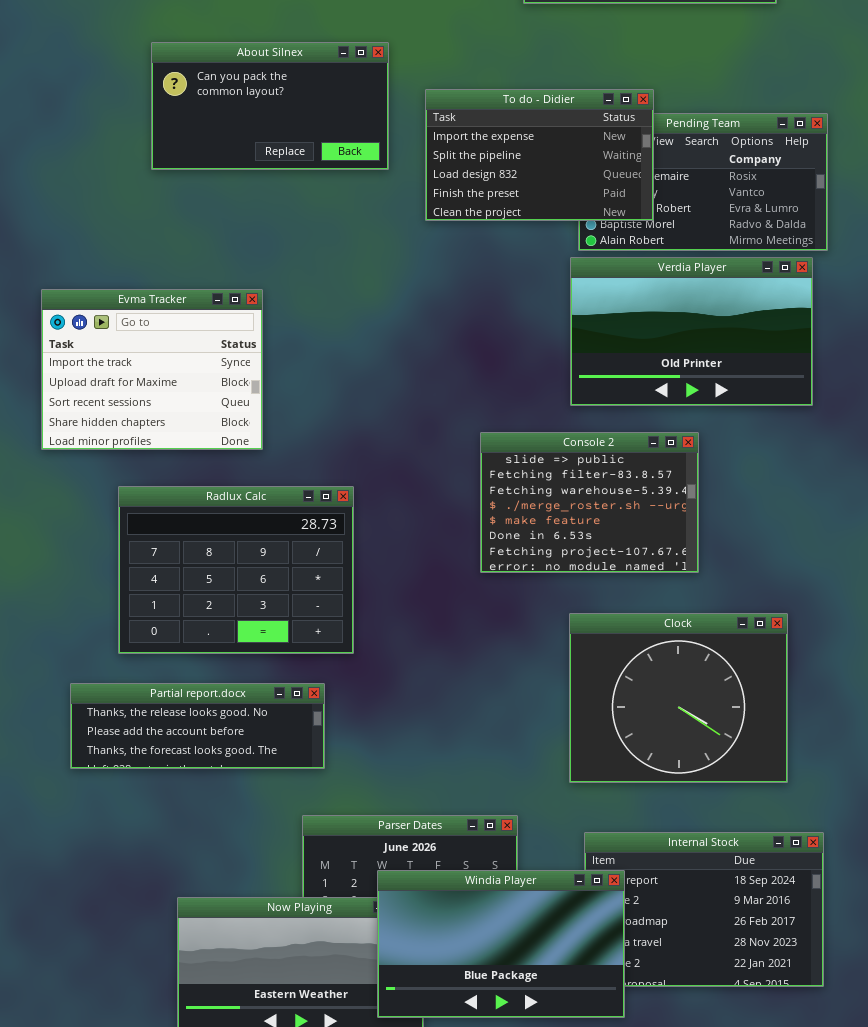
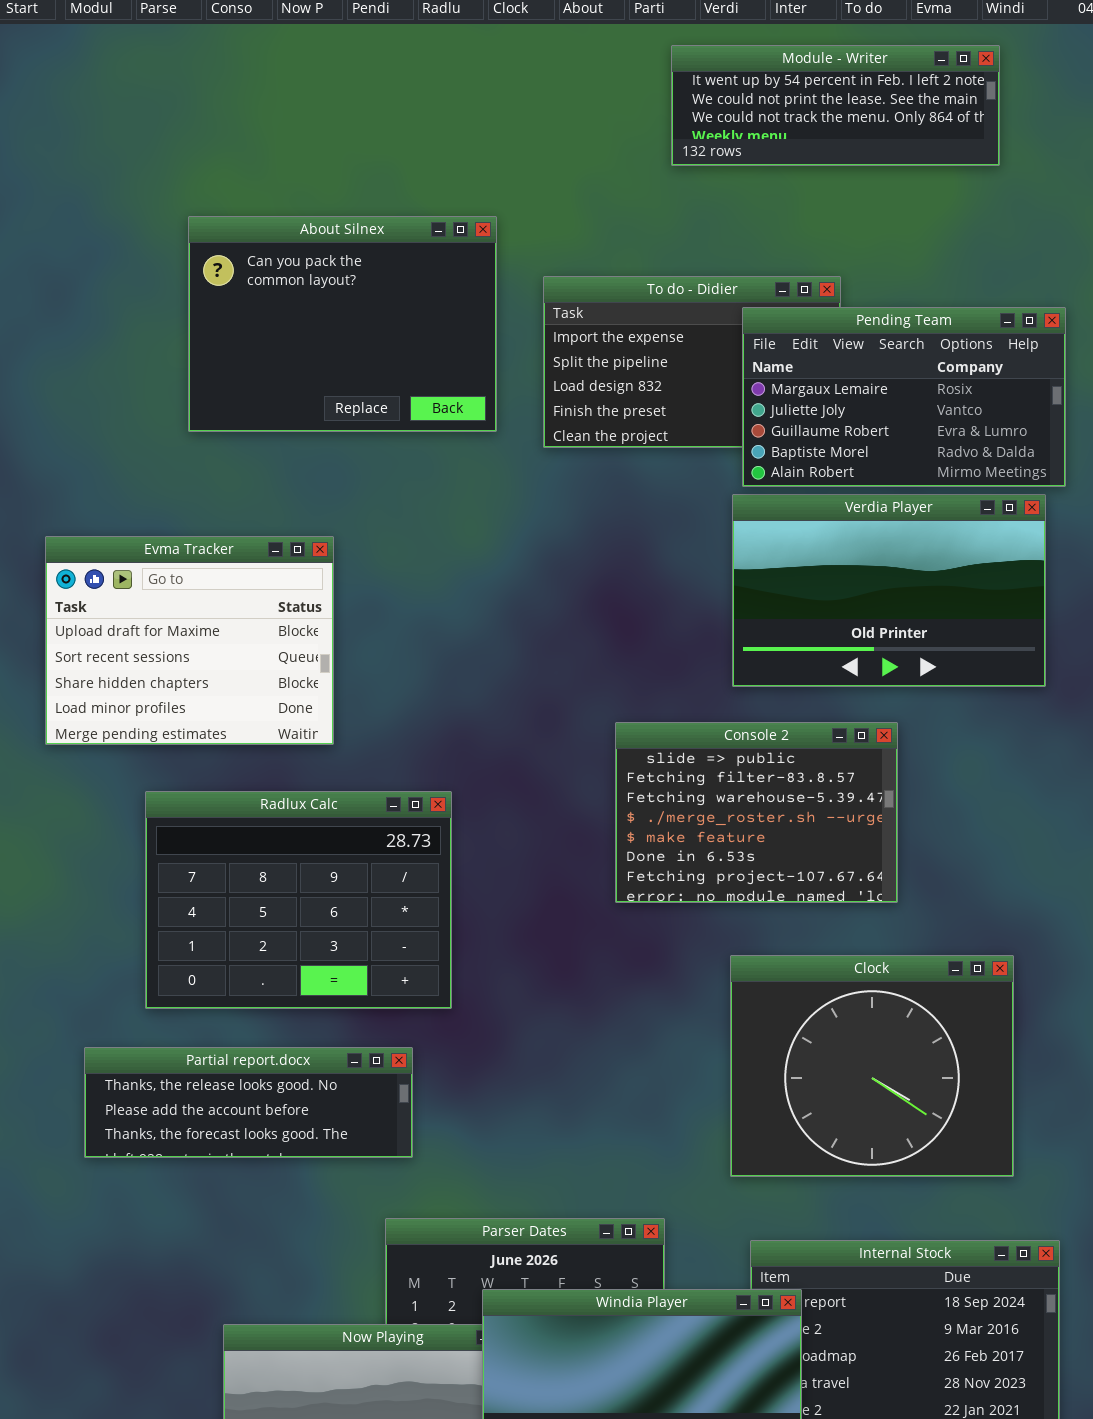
About Silnex: [151,42,389,170] -> [188,216,497,432], resized
Pending Team: [578,113,828,251] -> [742,307,1066,487], raised
Evma Tracker: [41,289,263,450] -> [45,536,334,745], scrolled down 1 row

